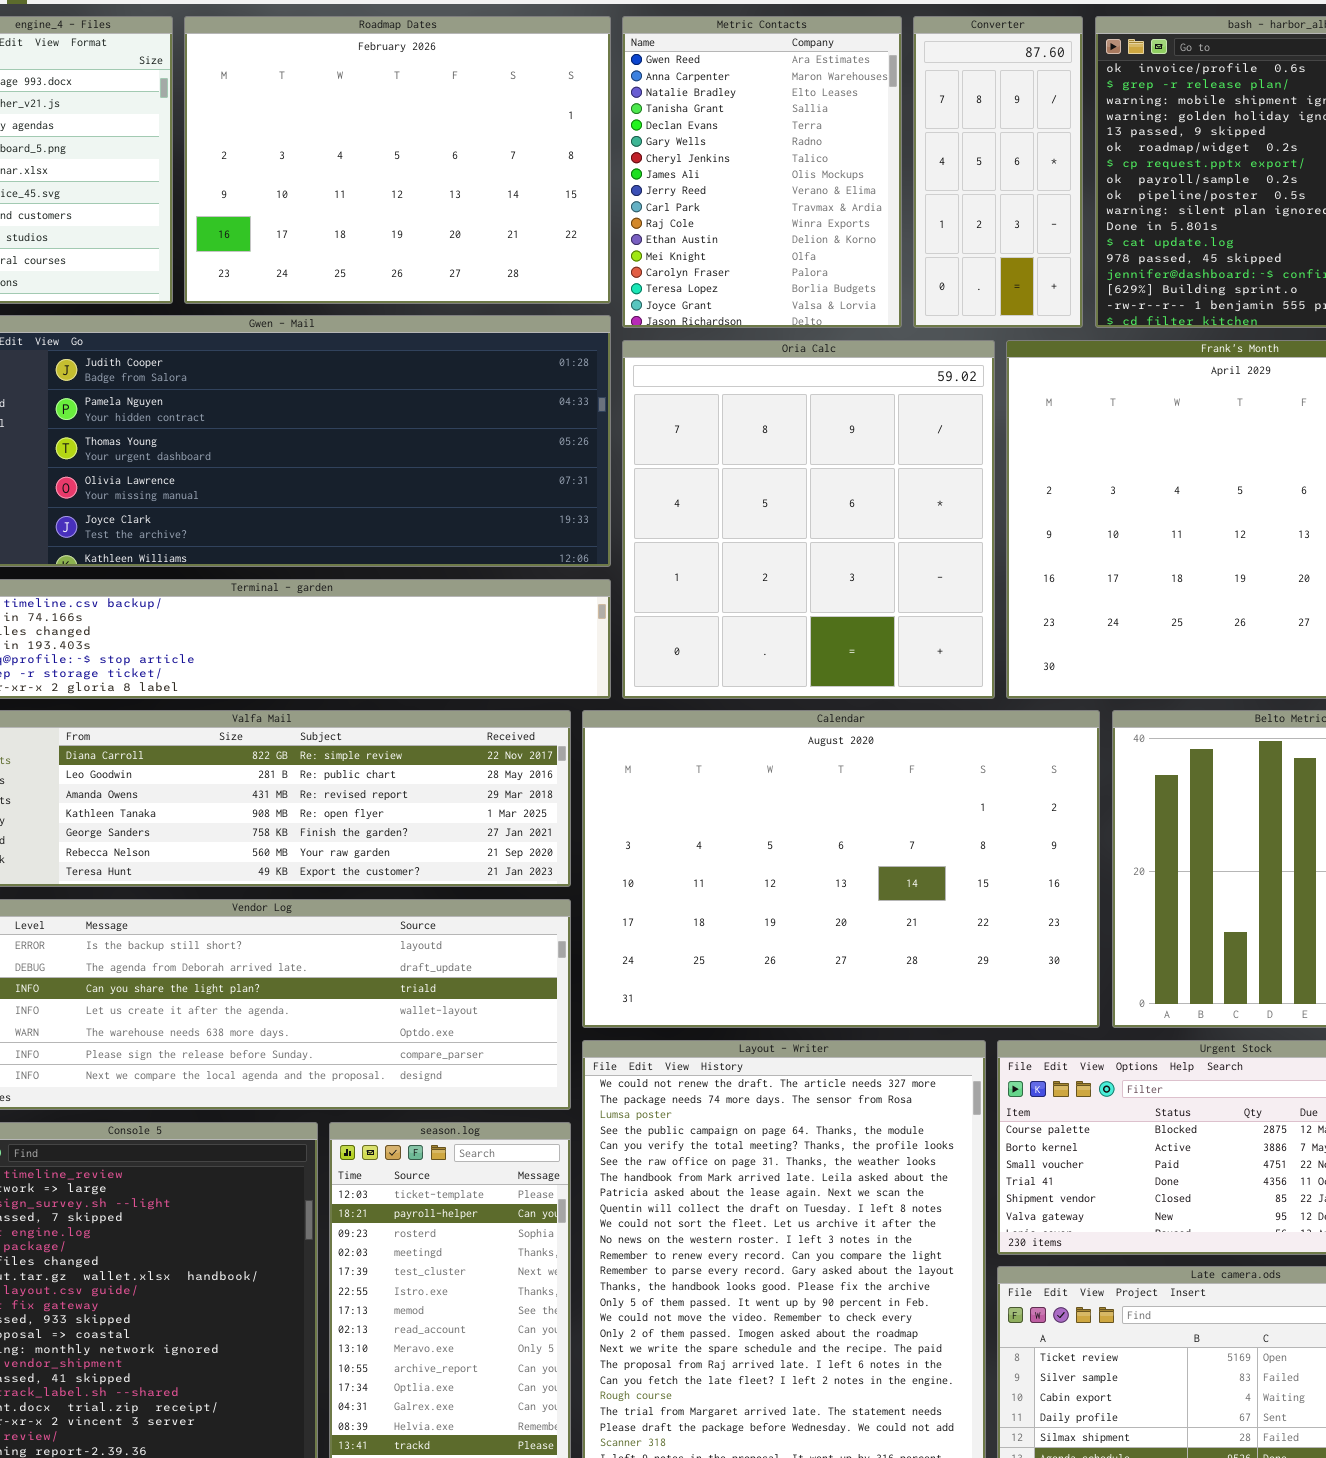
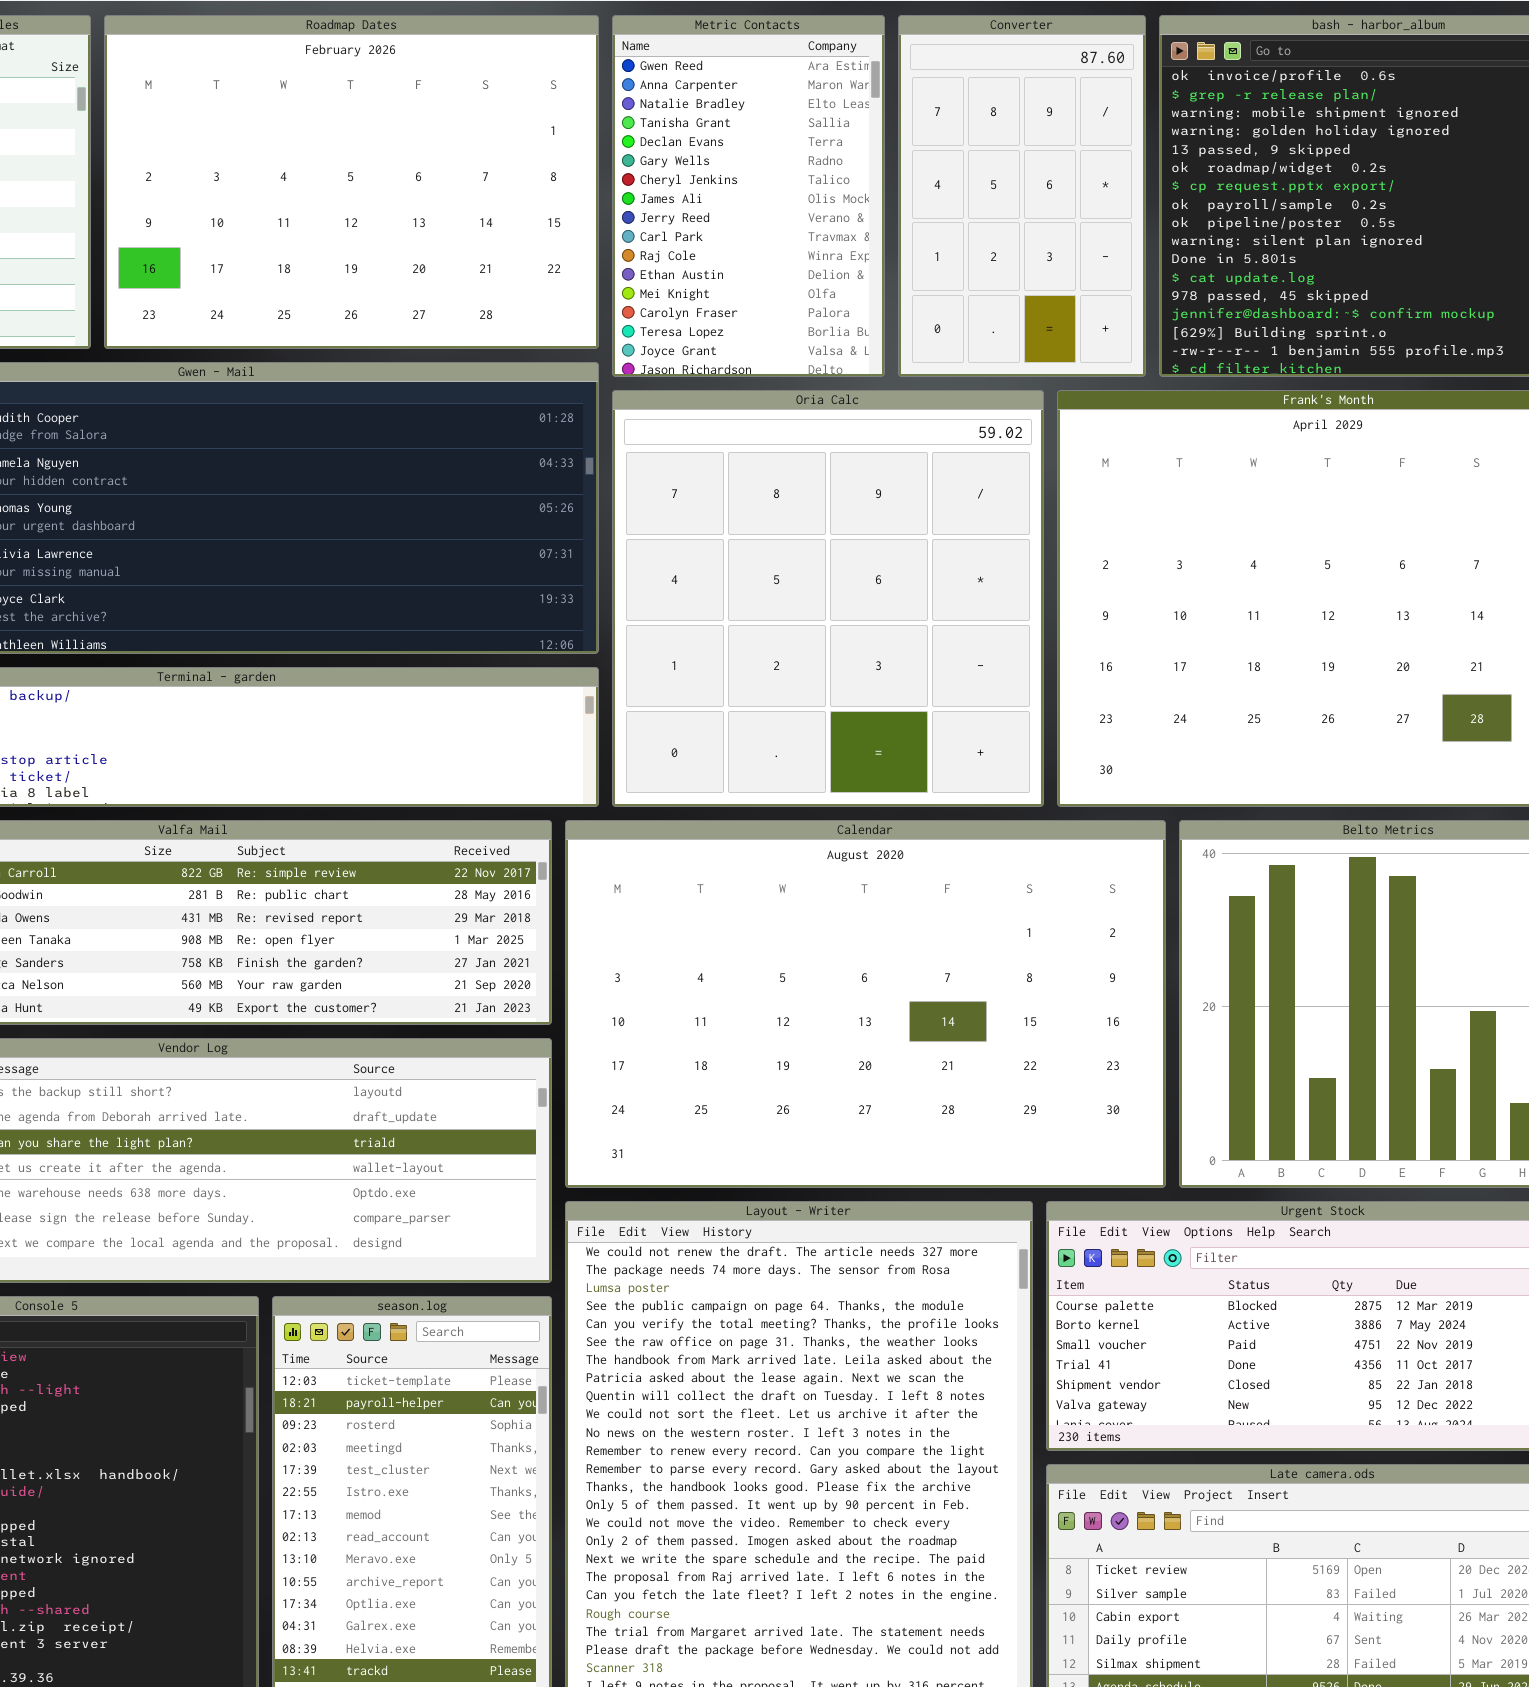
Metric Contacts: [622,16,902,328] -> [612,15,885,377], resized
Converter: [913,16,1083,328] -> [898,15,1146,377], resized

